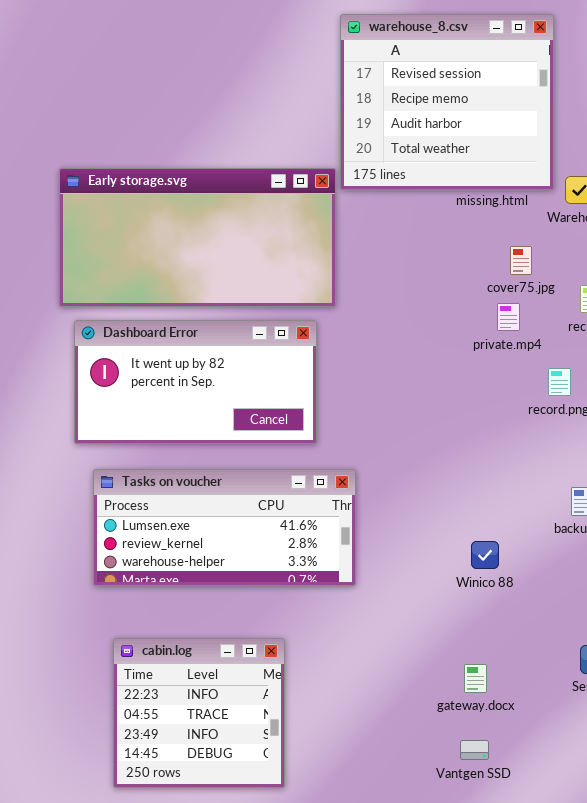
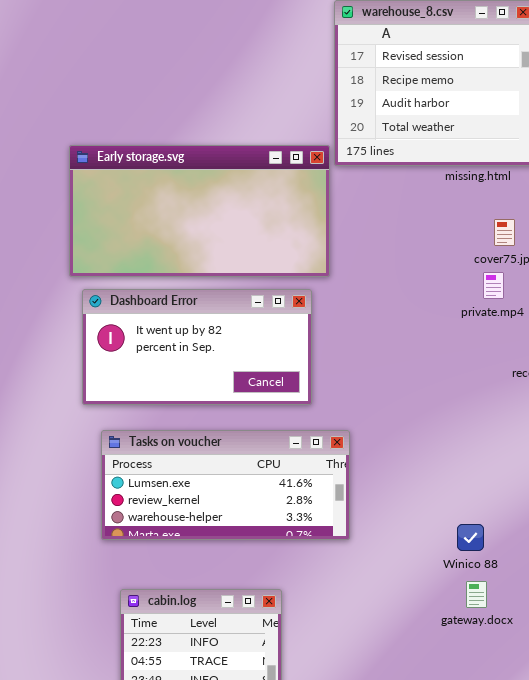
Winico 88: [471,541,499,569] -> [457,524,484,551], moved
gateway.docx: [464,664,487,693] -> [466,581,487,608], moved

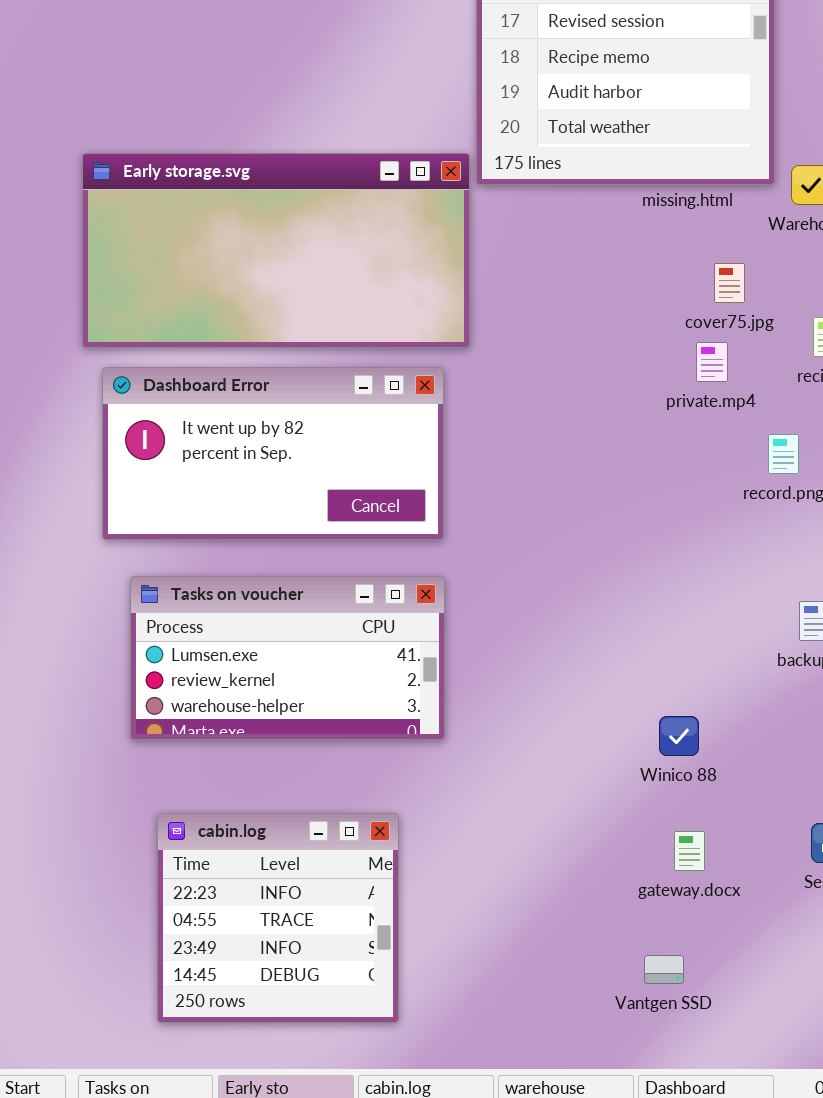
Tasks on voucher: [101,430,350,540] -> [130,576,445,740], resized
gateway.docx: [466,581,487,608] -> [674,831,705,871], moved

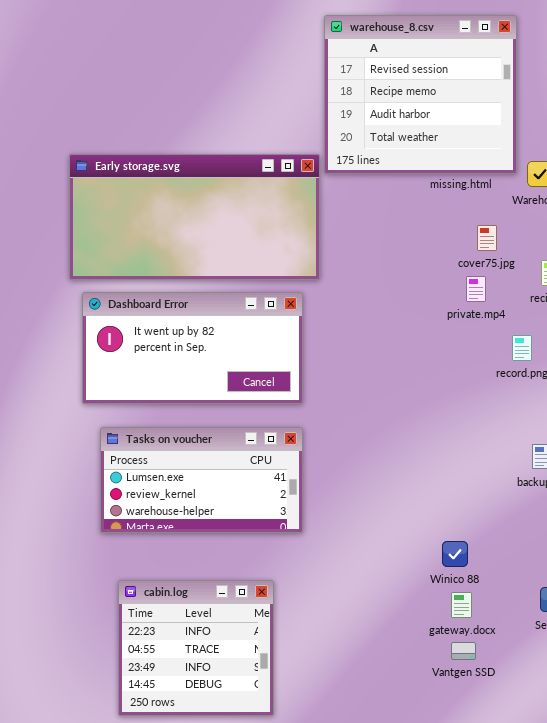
Winico 88: [659,716,699,756] -> [442,541,468,567], moved
Vantgen SSD: [644,955,684,984] -> [451,642,476,660], moved

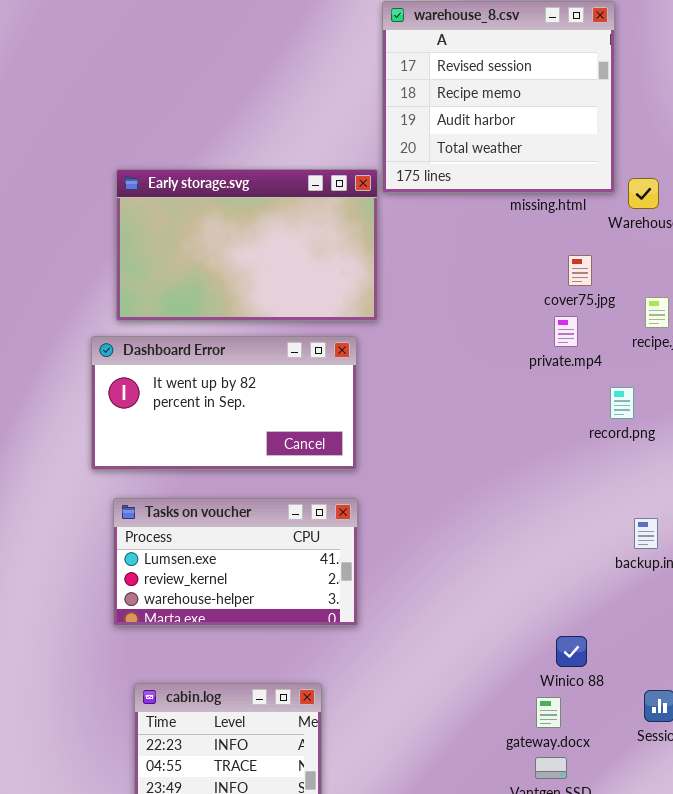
Early storage.svg: [69,154,320,280] -> [116,169,378,321], resized
Winico 88: [442,541,468,567] -> [556,636,587,667], moved

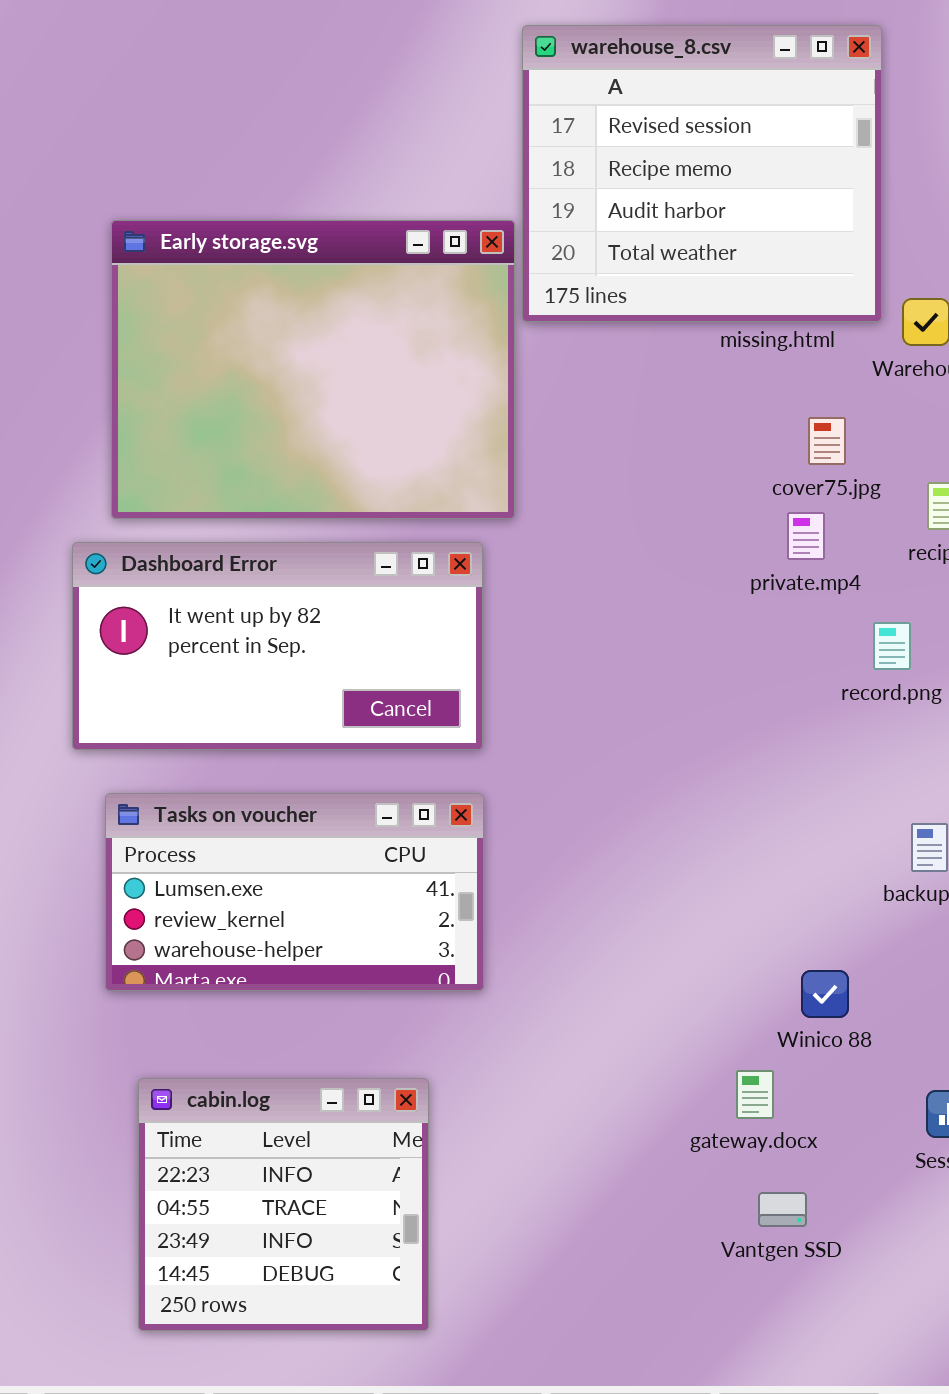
Early storage.svg: [116,169,378,321] -> [111,220,515,519], resized
Winico 88: [556,636,587,667] -> [801,970,849,1018], moved
gateway.docx: [536,697,561,728] -> [736,1070,774,1119], moved

